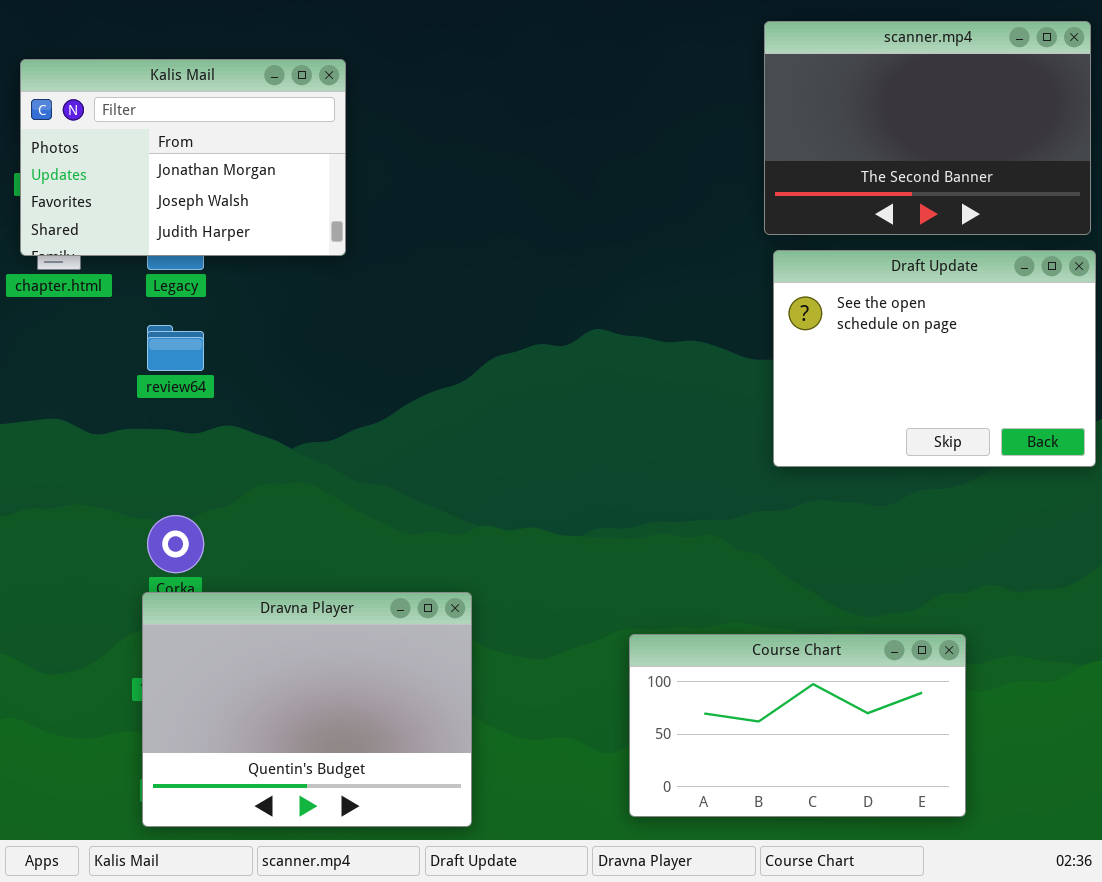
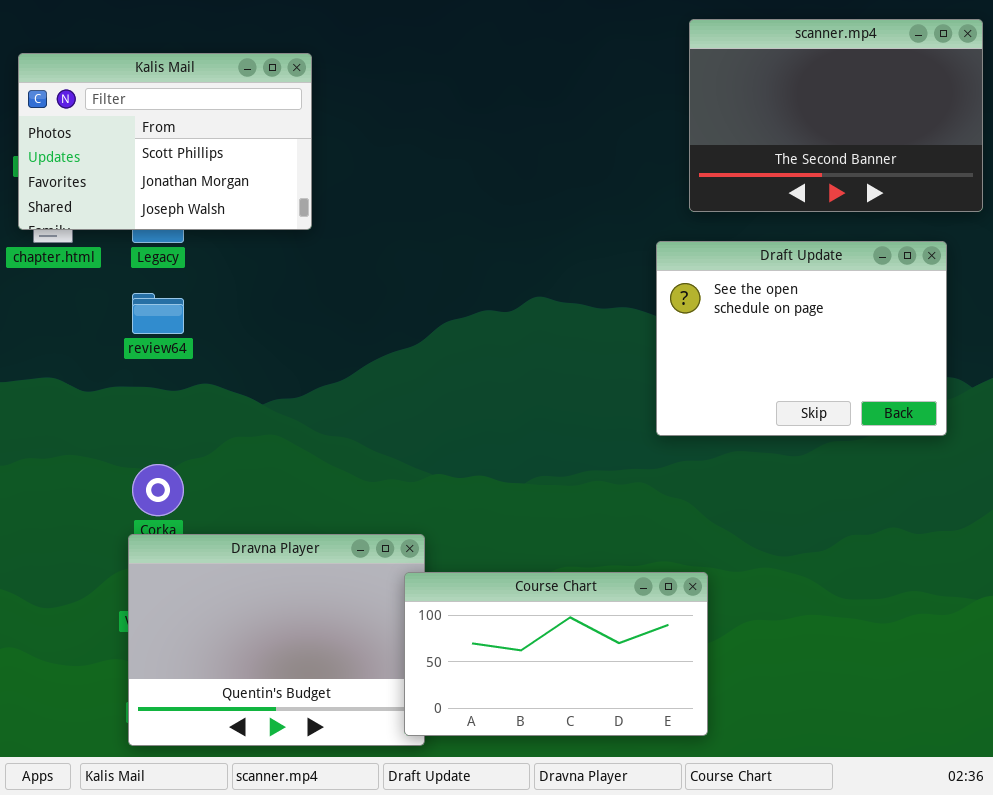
Kalis Mail: [20,59,346,256] -> [18,53,312,230], scrolled up 1 row
Draft Update: [773,250,1096,467] -> [656,241,947,436], moved
Course Chart: [629,634,966,817] -> [404,572,708,736], moved

